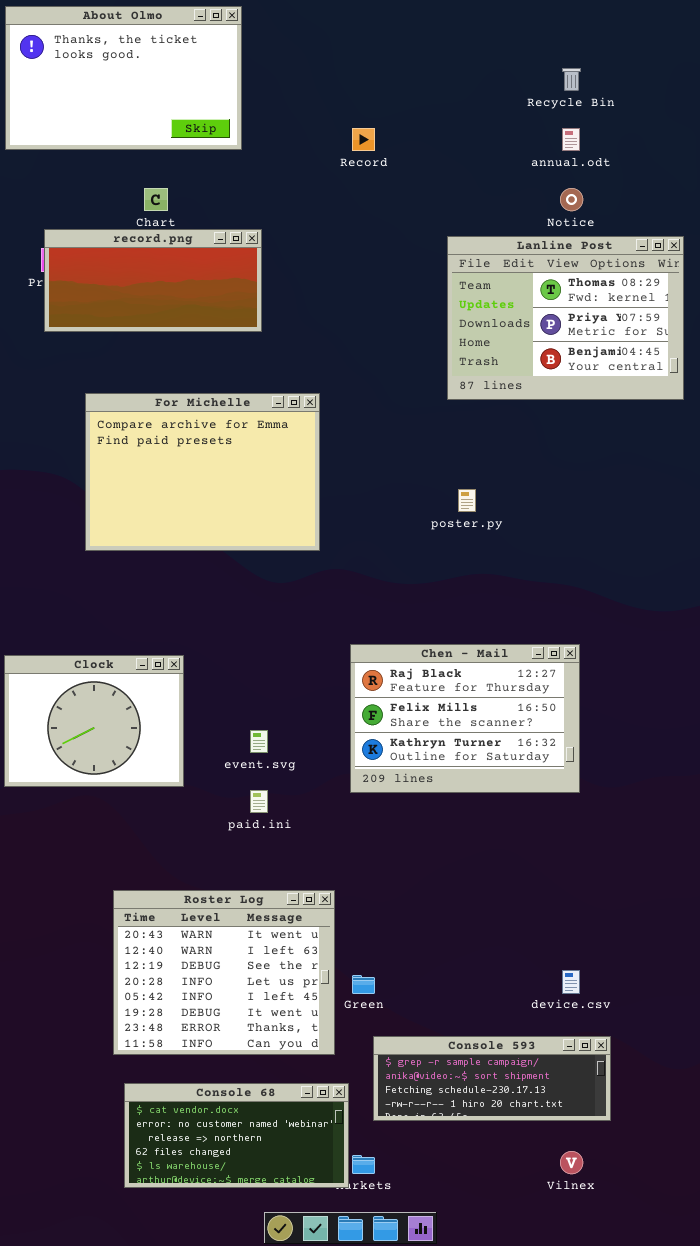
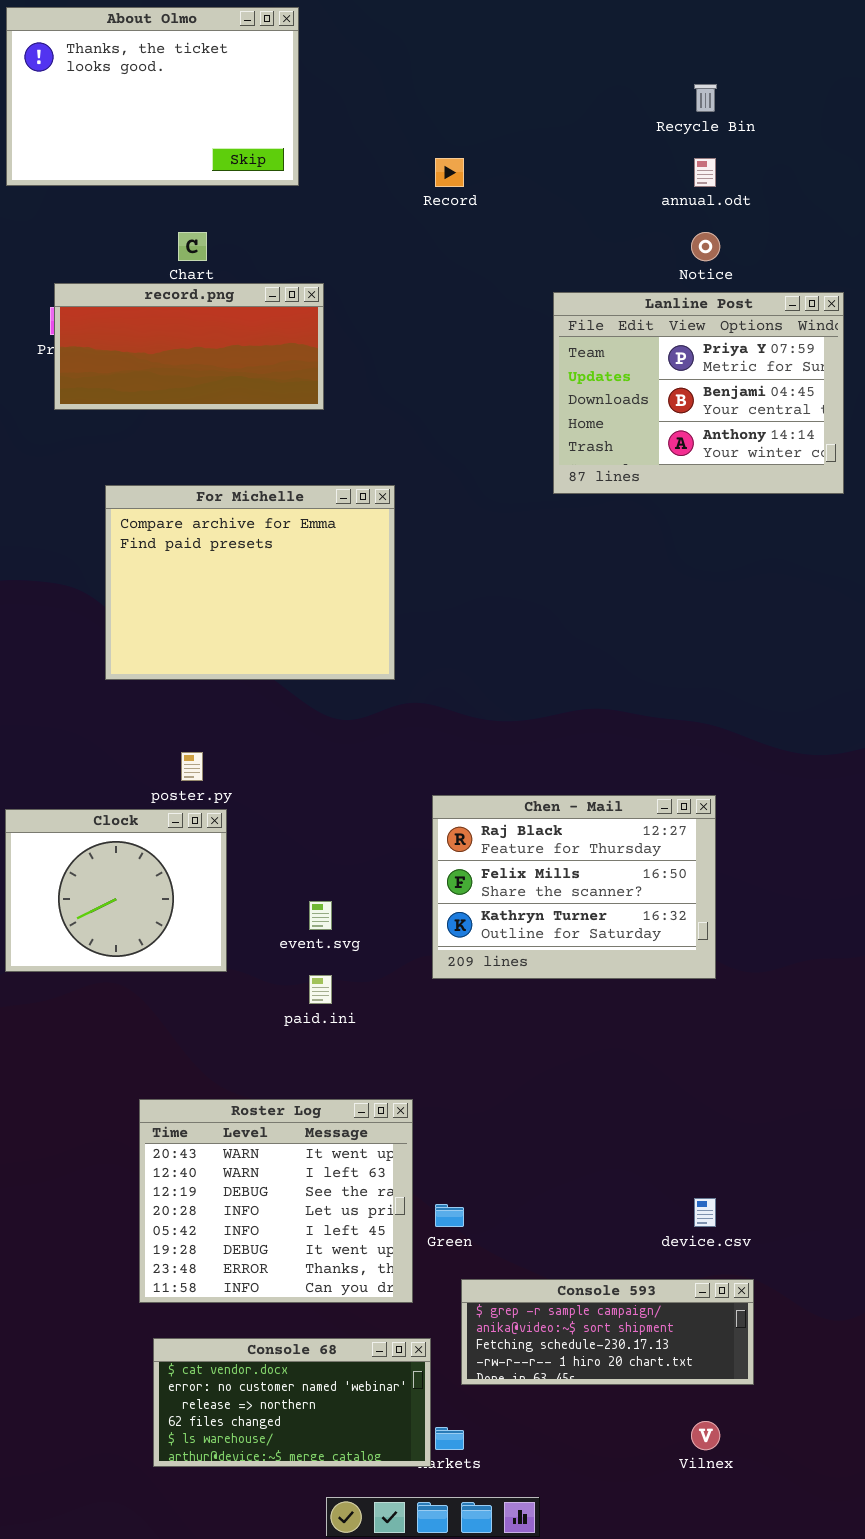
Lanline Post: [447,236,684,400] -> [553,292,844,494], scrolled down 1 row
poster.py: [458,489,476,512] -> [181,752,203,781], moved

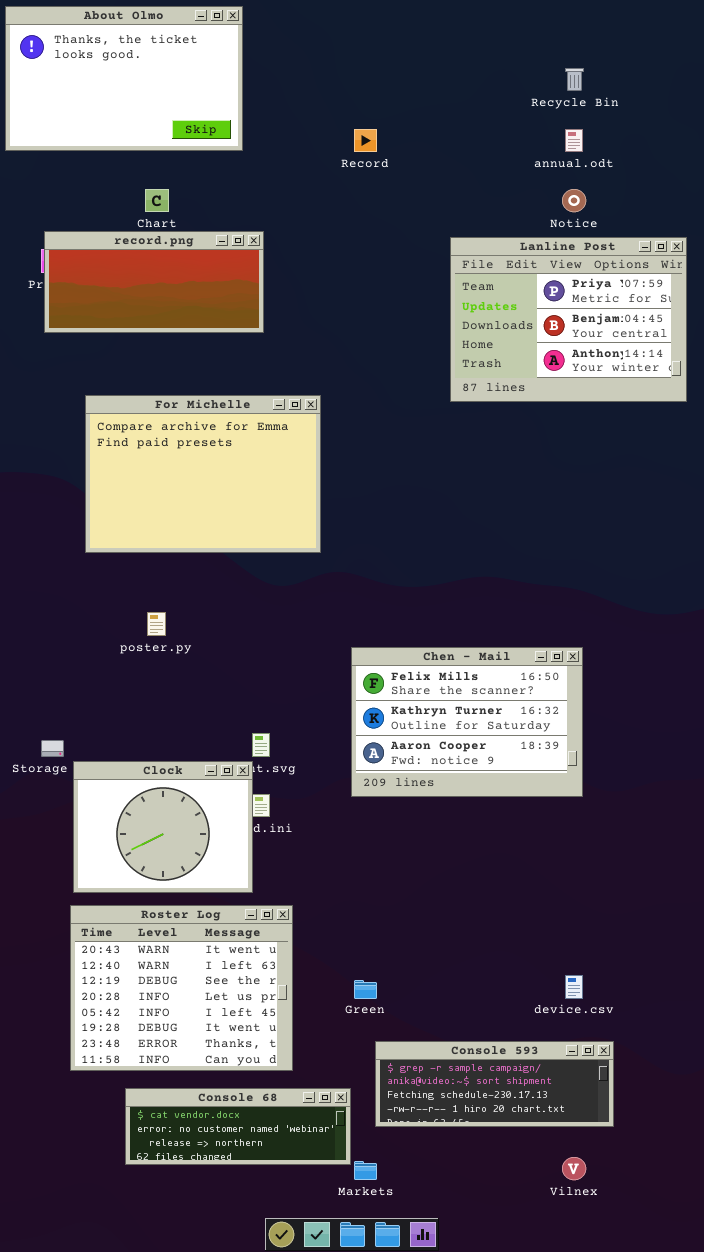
Chen - Mail: [432,795,716,979] -> [351,647,583,797], scrolled down 1 row
Clock: [5,809,227,972] -> [73,761,253,893], moved
Roster Log: [139,1099,413,1303] -> [70,905,293,1071], moved
Console 68: [153,1338,431,1467] -> [125,1088,351,1165], resized

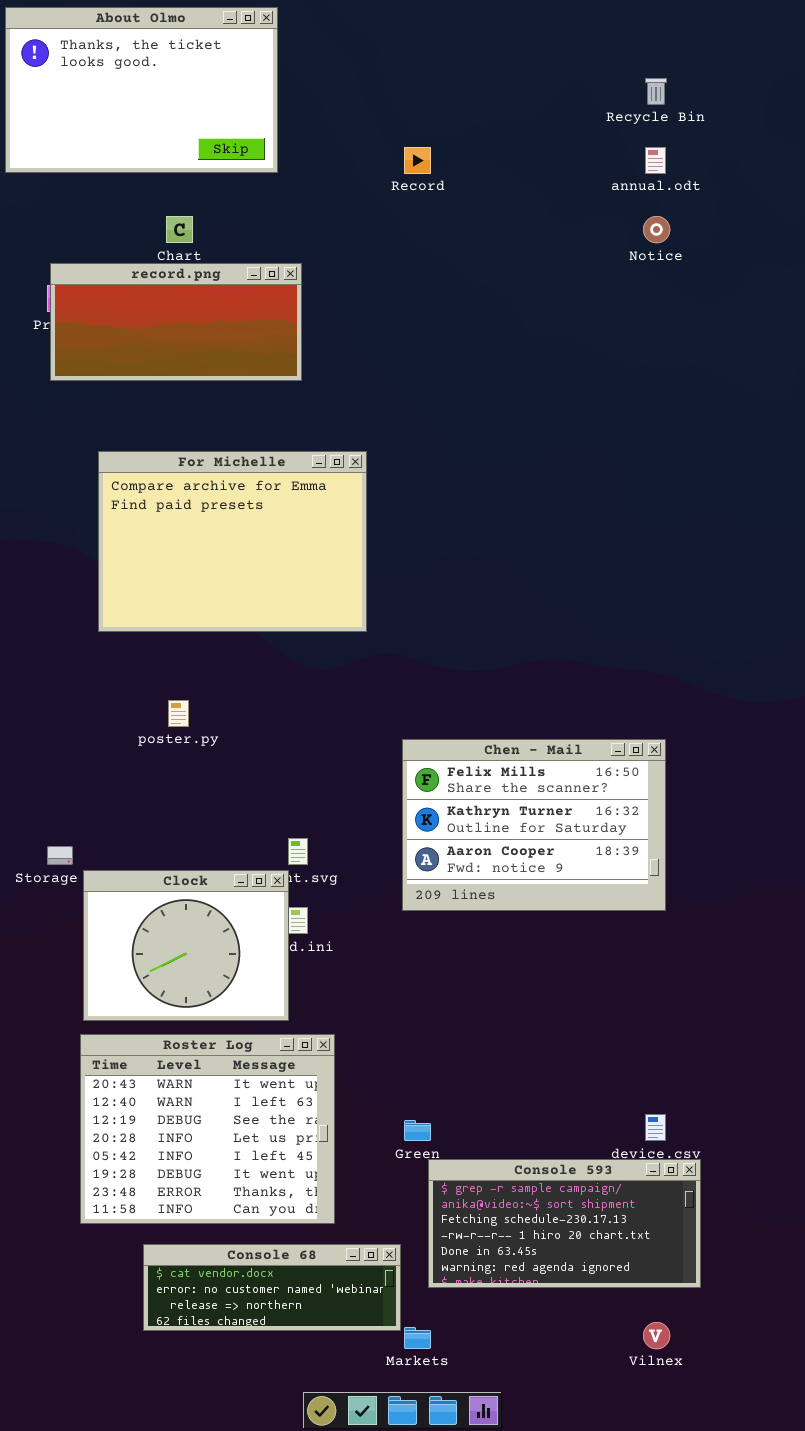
Lanline Post: [450,237,687,402] -> none, closed
Console 593: [375,1041,614,1127] -> [428,1159,701,1288], resized

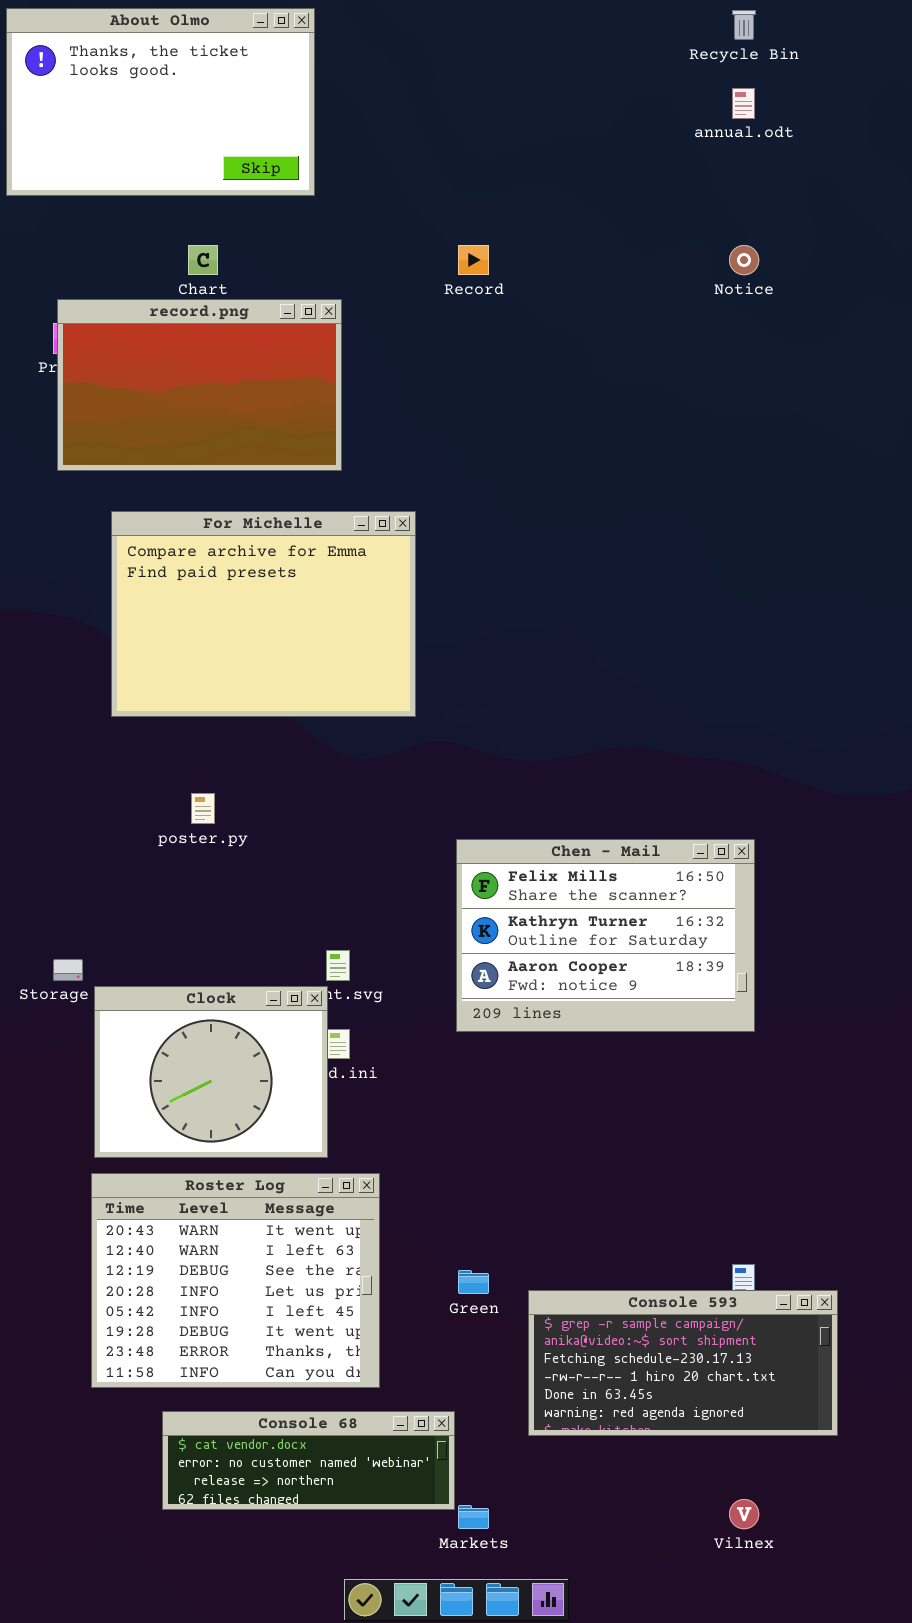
Recycle Bin: [645,78,667,105] -> [732,10,756,40], moved
Record: [404,147,431,174] -> [458,245,489,275], moved
annual.odt: [645,147,666,174] -> [732,88,755,119], moved
record.png: [50,263,302,381] -> [57,299,342,471], resized
Console 593: [428,1159,701,1288] -> [528,1290,838,1436], moved

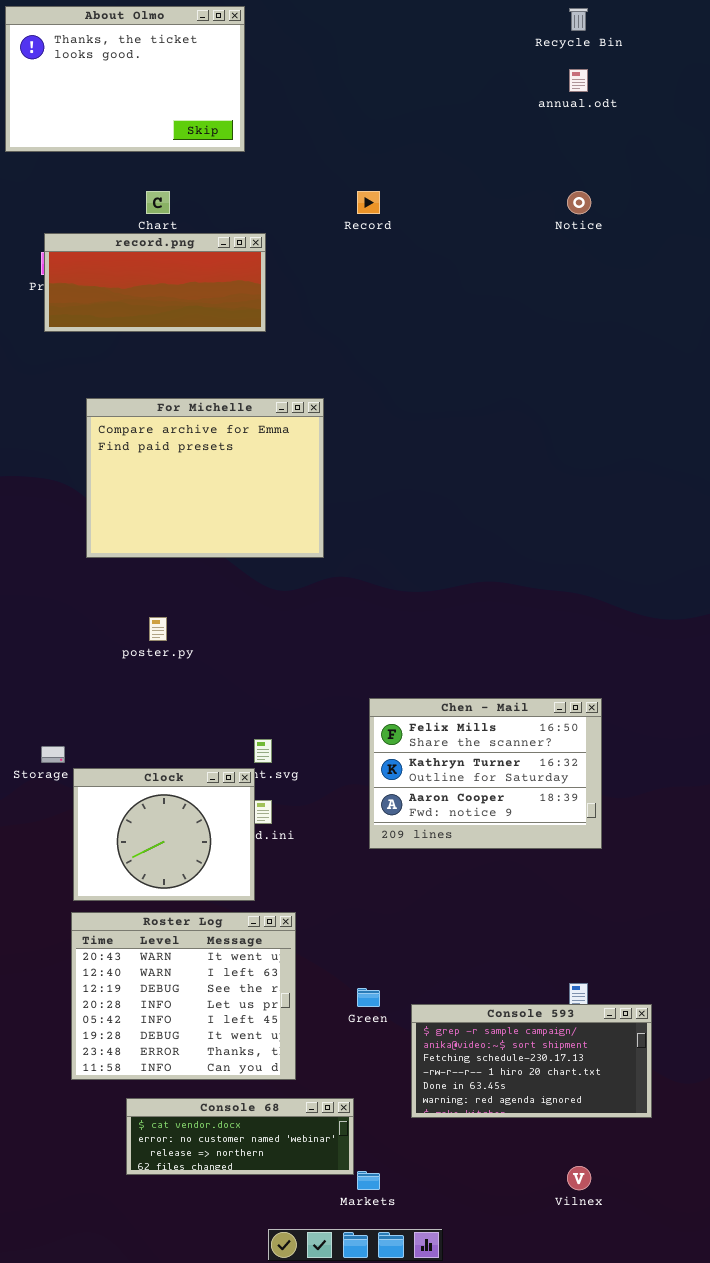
record.png: [57,299,342,471] -> [44,233,266,332], resized
Chen - Mail: [456,839,755,1032] -> [369,698,602,849], moved

